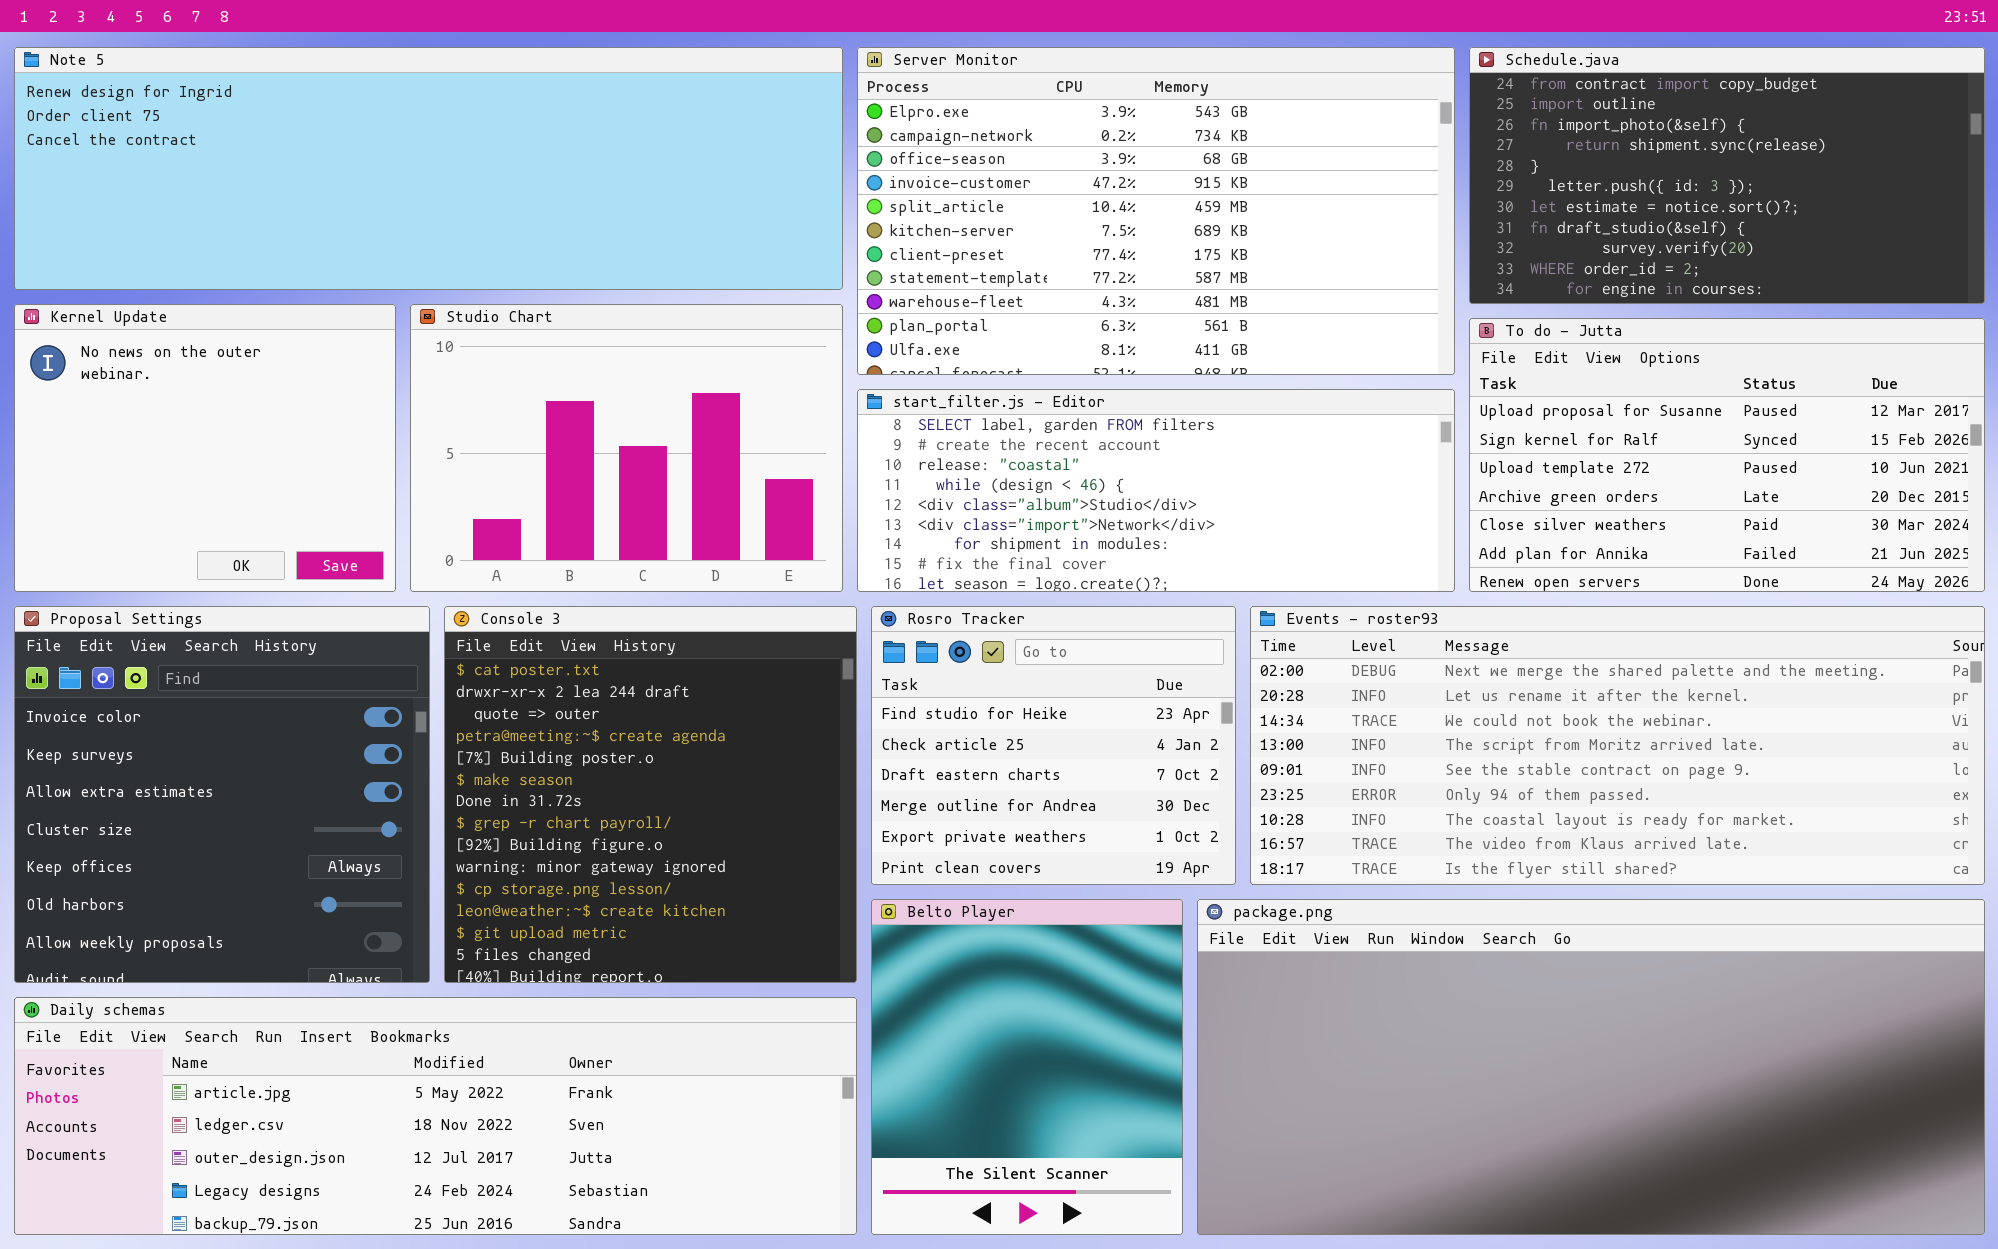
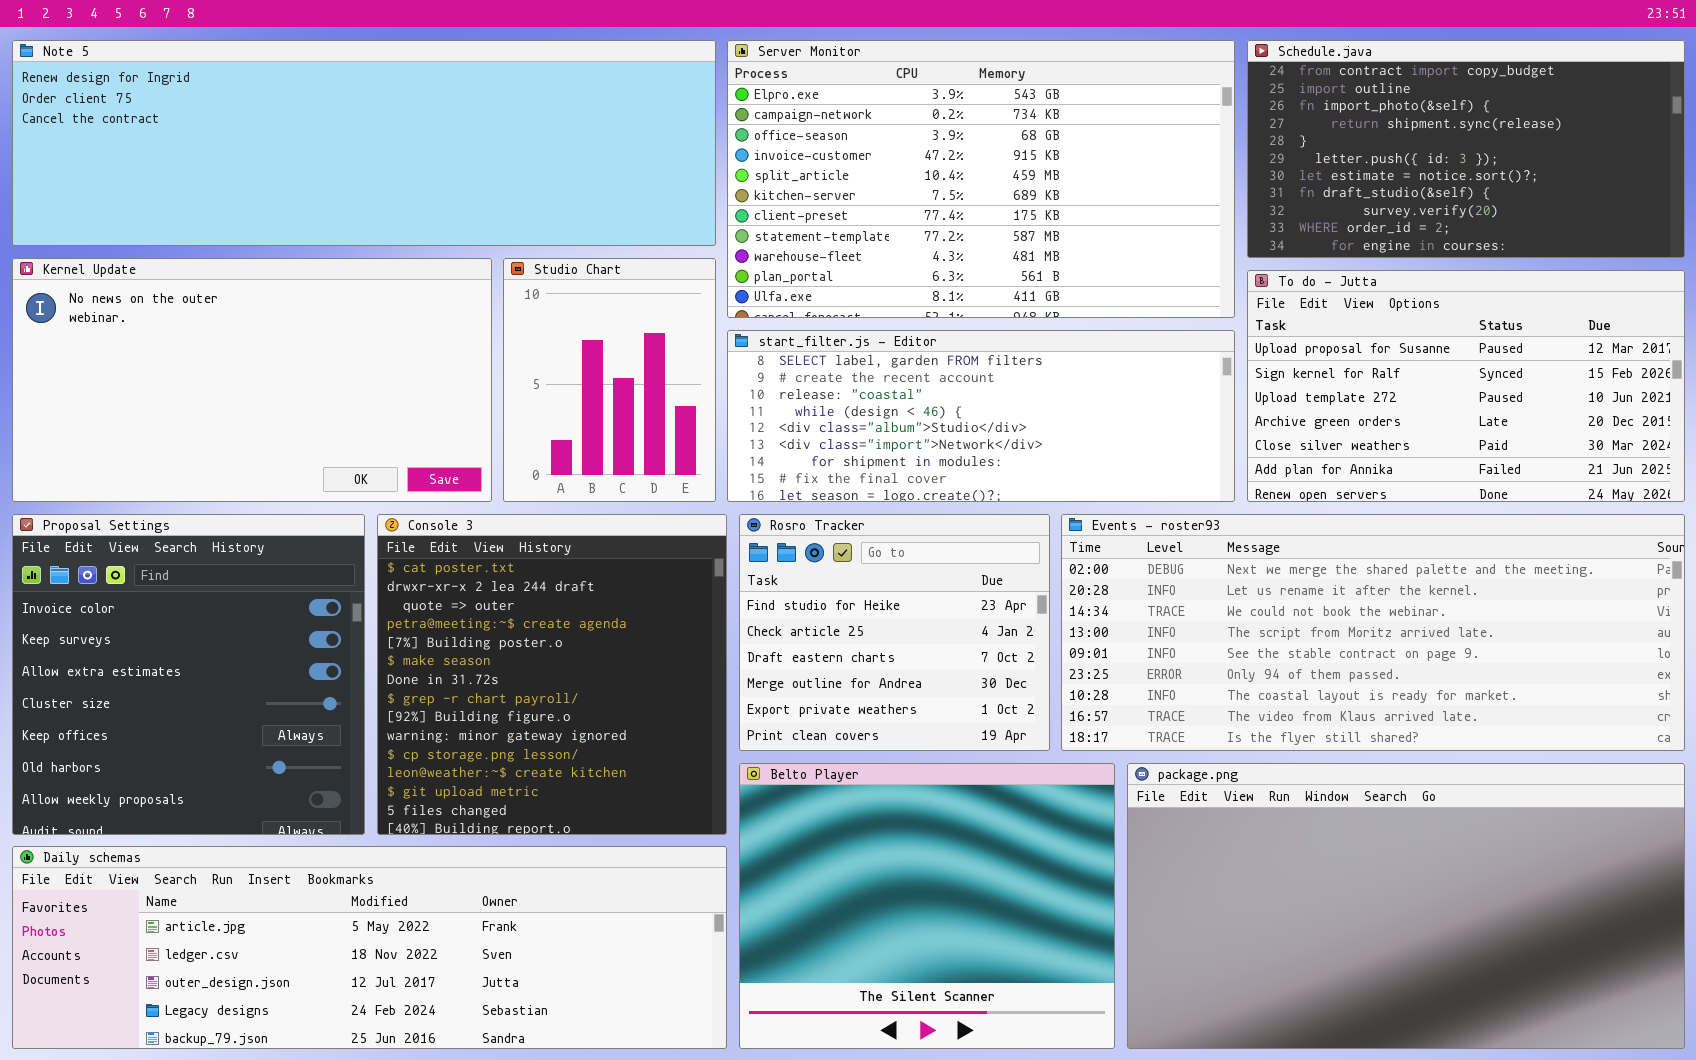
Kernel Update: [14,304,396,592] -> [12,258,492,502], resized
Studio Chart: [410,304,843,592] -> [503,258,716,502], resized
Belto Player: [871,899,1183,1235] -> [739,763,1115,1049], resized
package.png: [1197,899,1985,1235] -> [1127,763,1685,1049], resized

